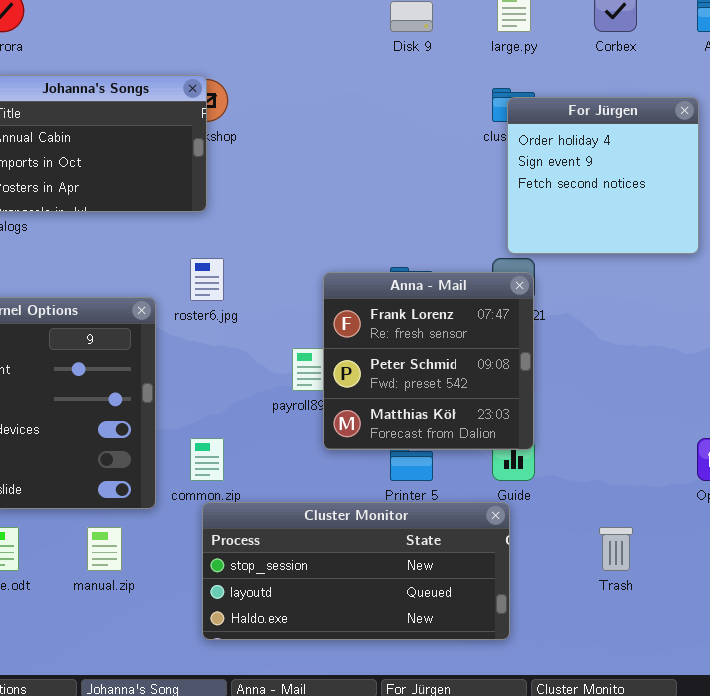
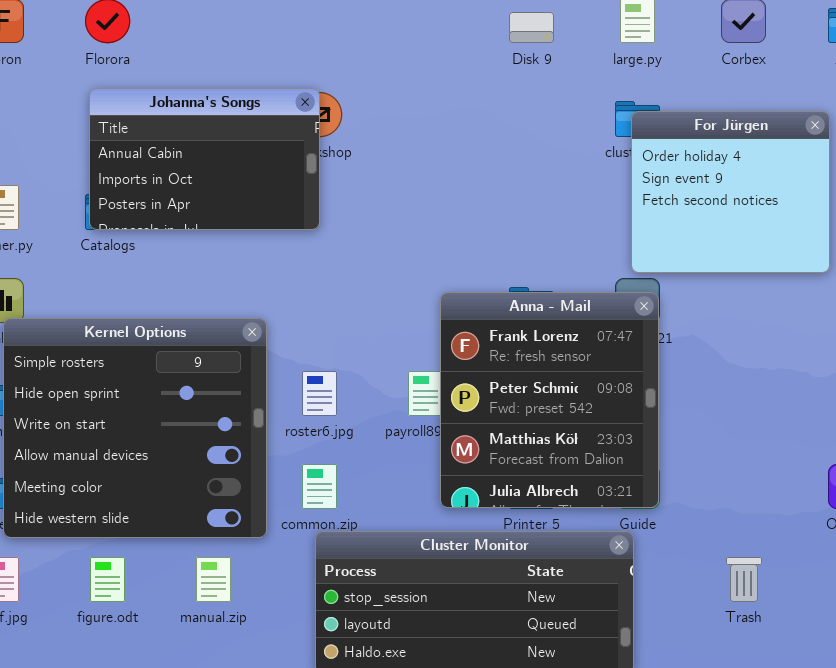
roster6.jpg: [190,258,224,301] -> [302,371,337,416], moved
Anna - Mail: [323,272,534,450] -> [440,292,659,508], resized

